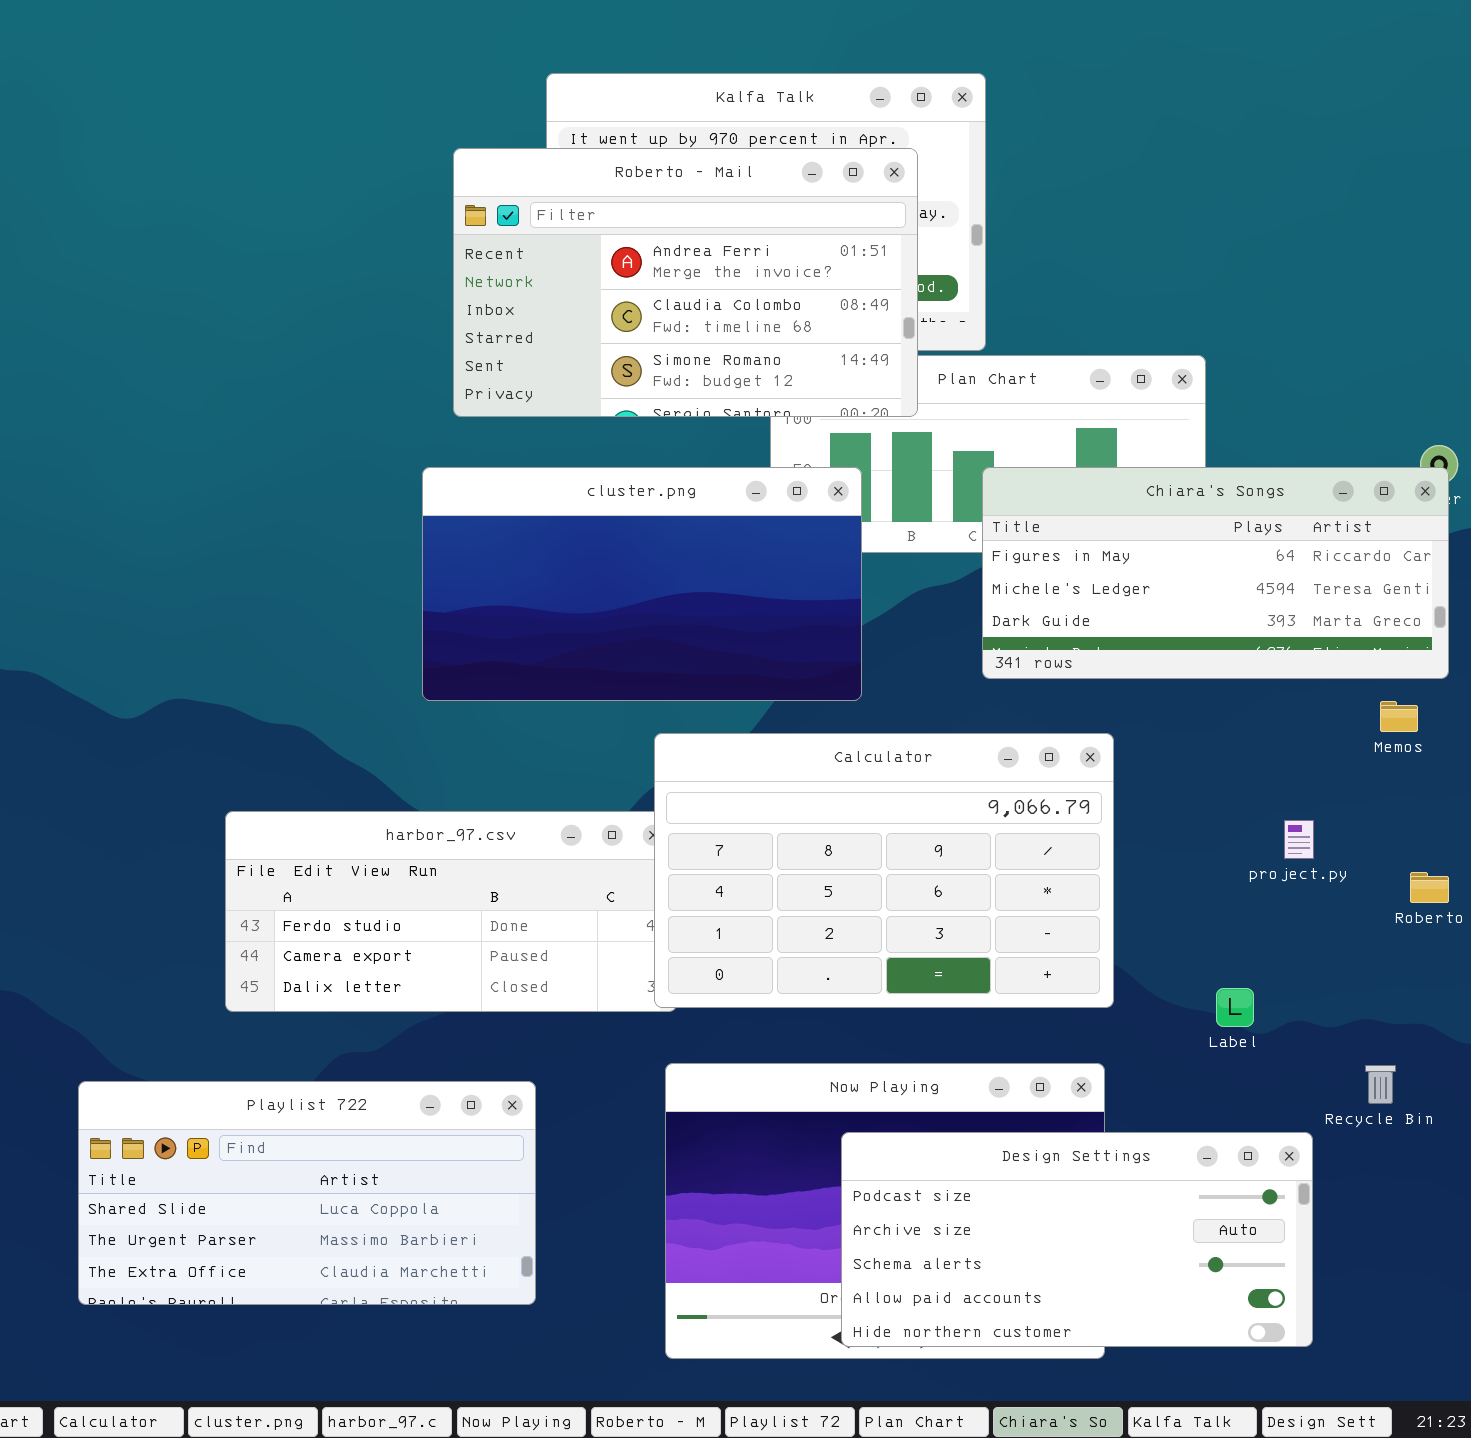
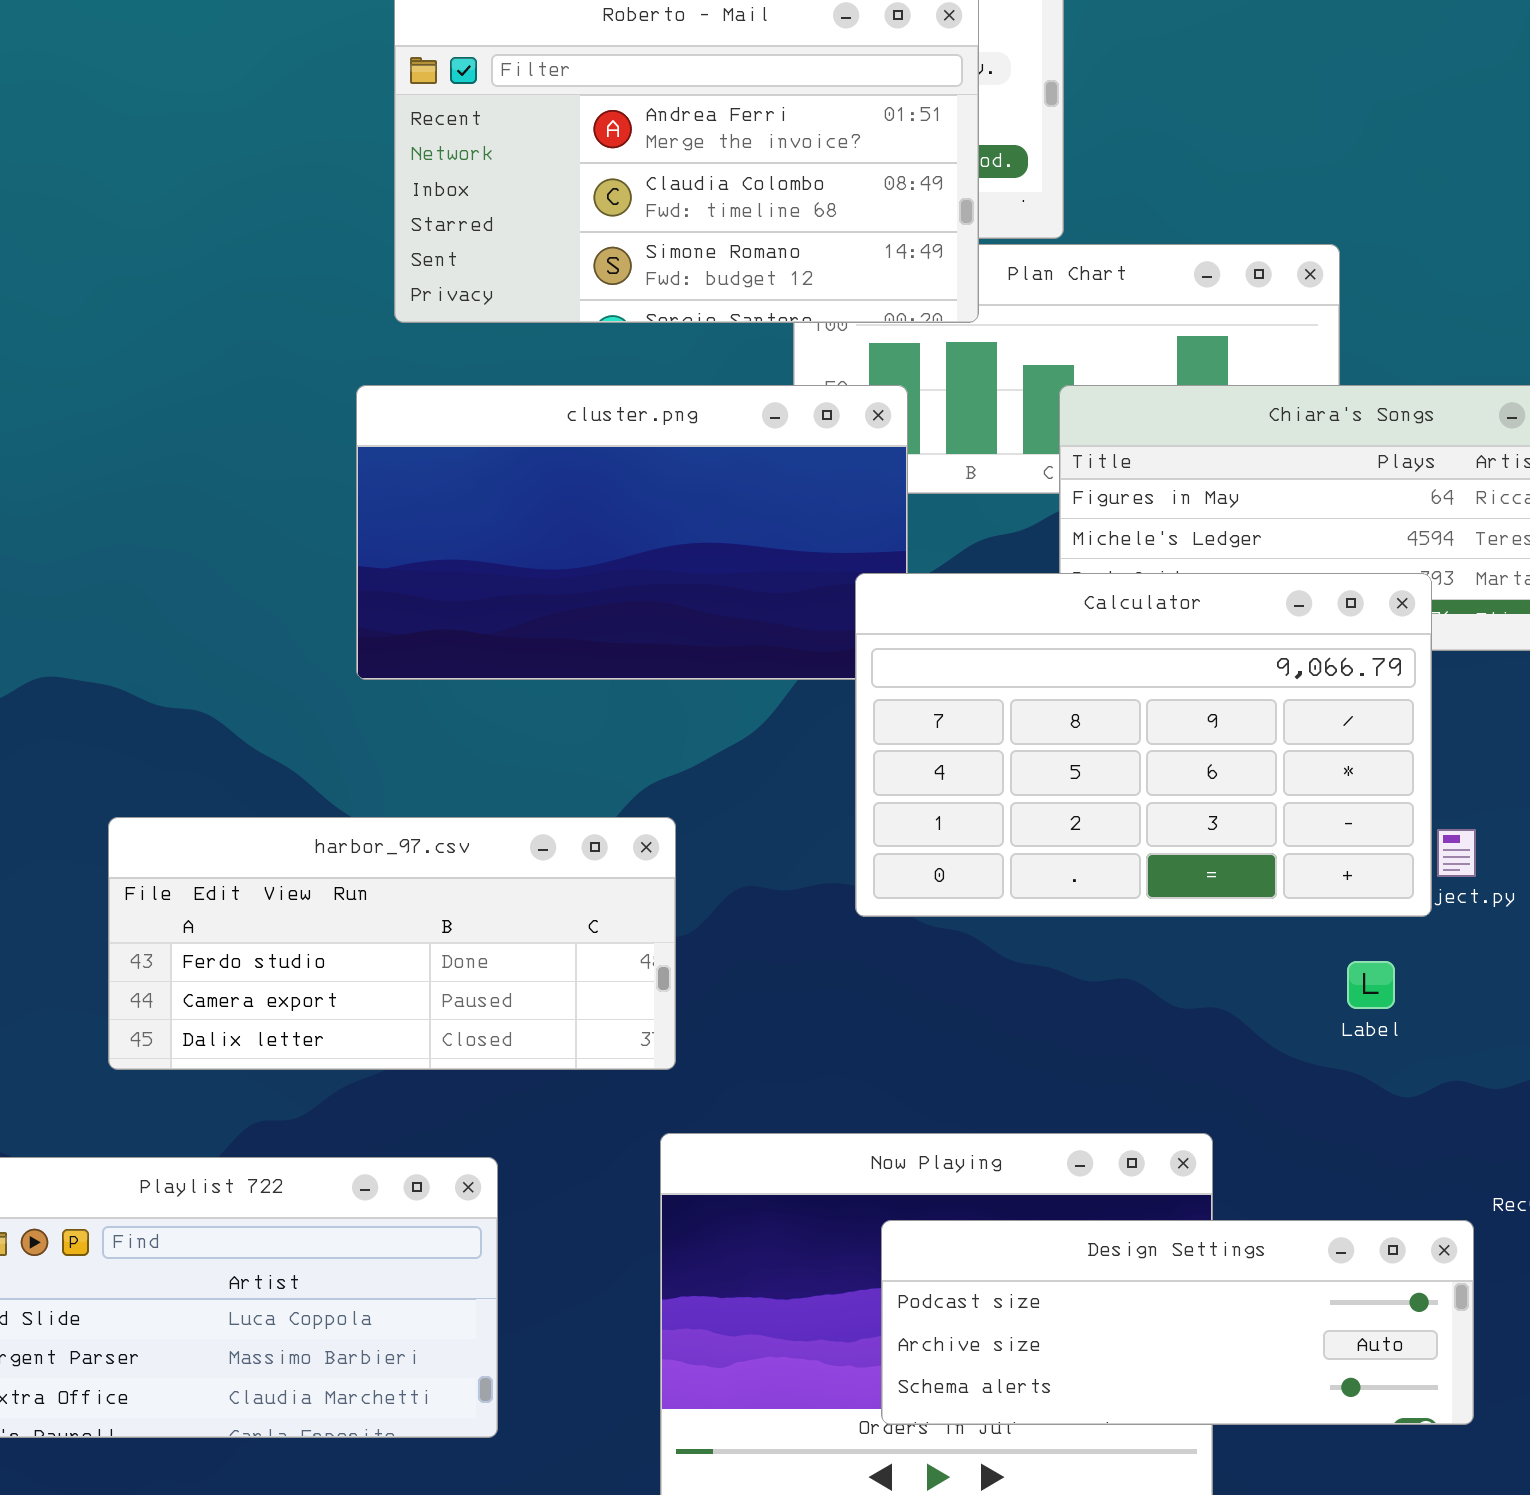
Calculator: [654,733,1114,1008] -> [855,573,1432,917], moved
Label: [1216,988,1254,1027] -> [1347,961,1395,1009], moved
Design Settings: [841,1132,1313,1347] -> [881,1220,1474,1425], resized

